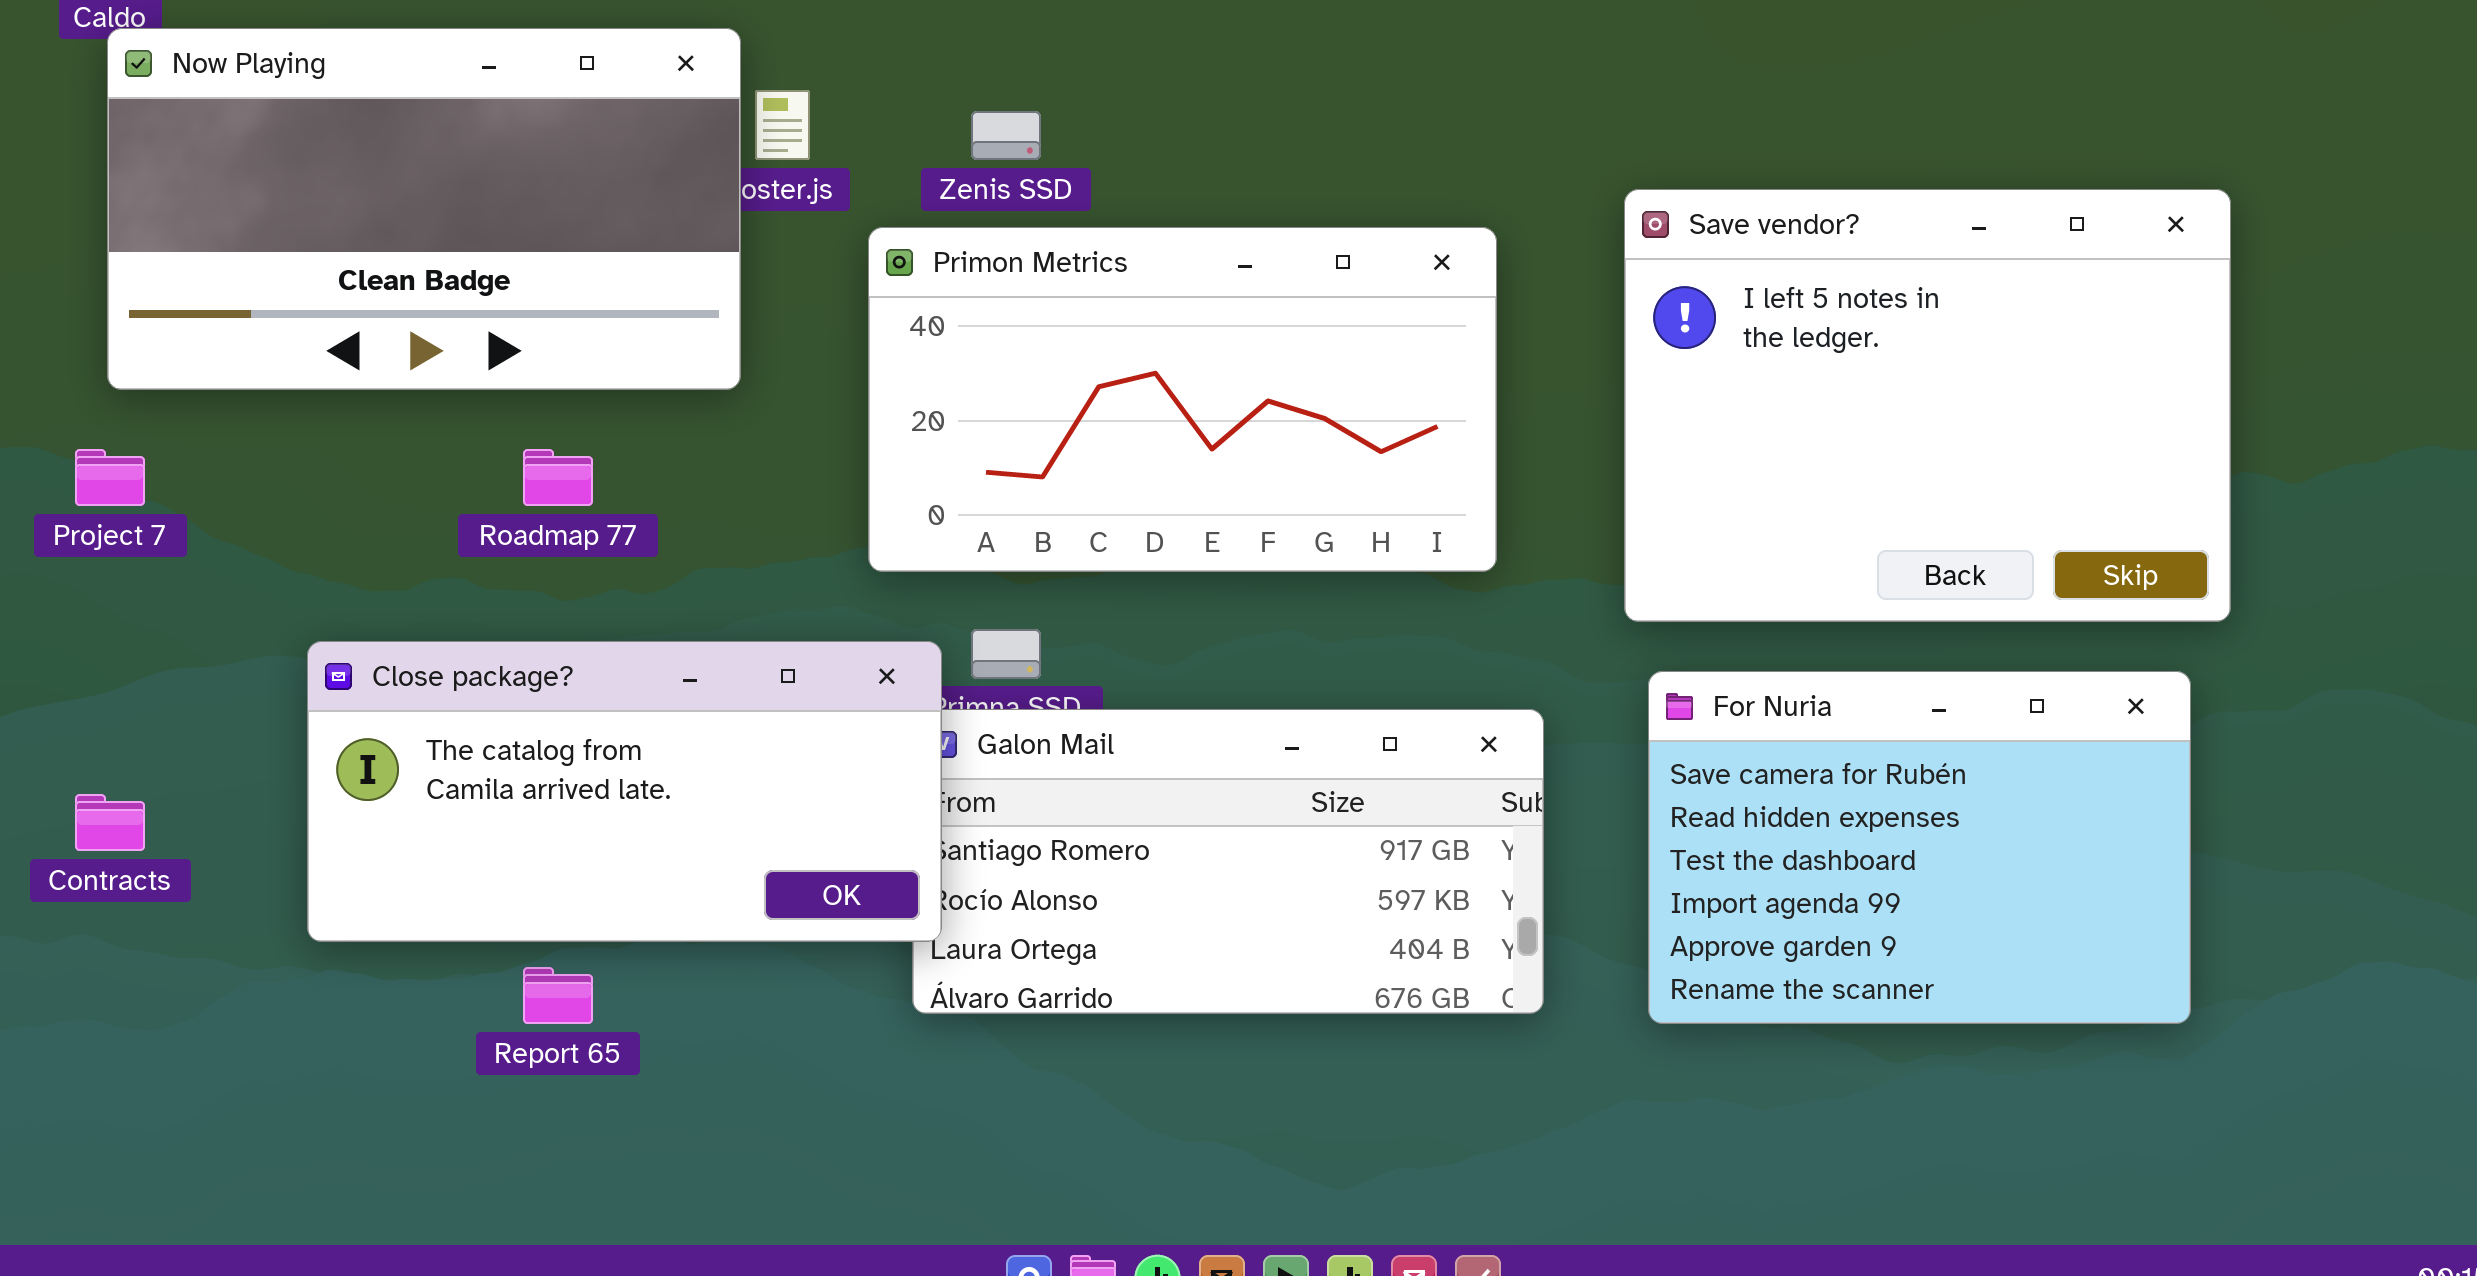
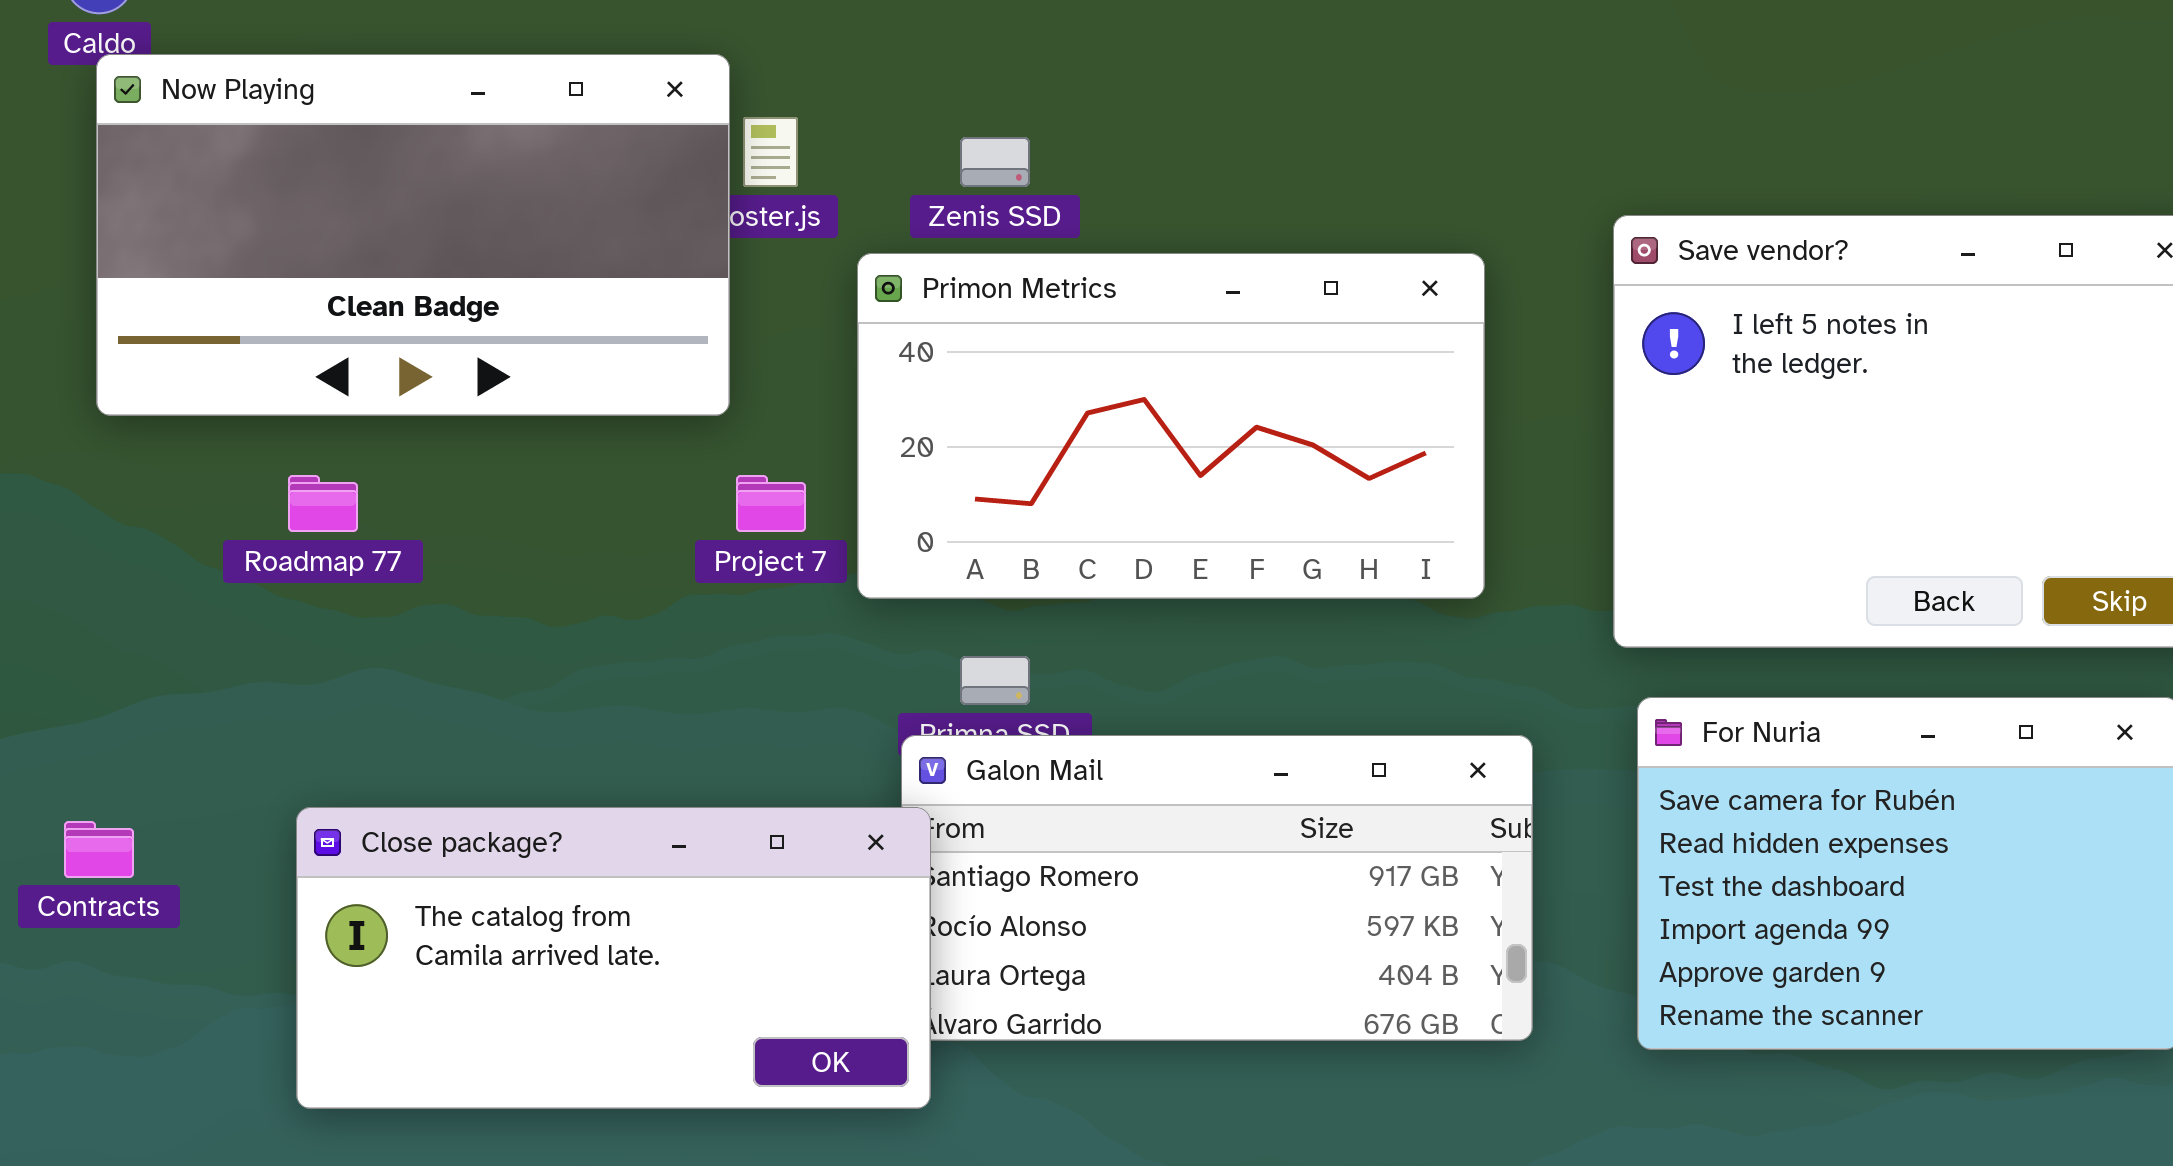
Project 7: [75,449,145,506] -> [736,475,806,532], moved
Roadmap 77: [523,449,593,506] -> [288,475,358,532], moved
Close package?: [307,641,942,942] -> [296,807,931,1109], moved

